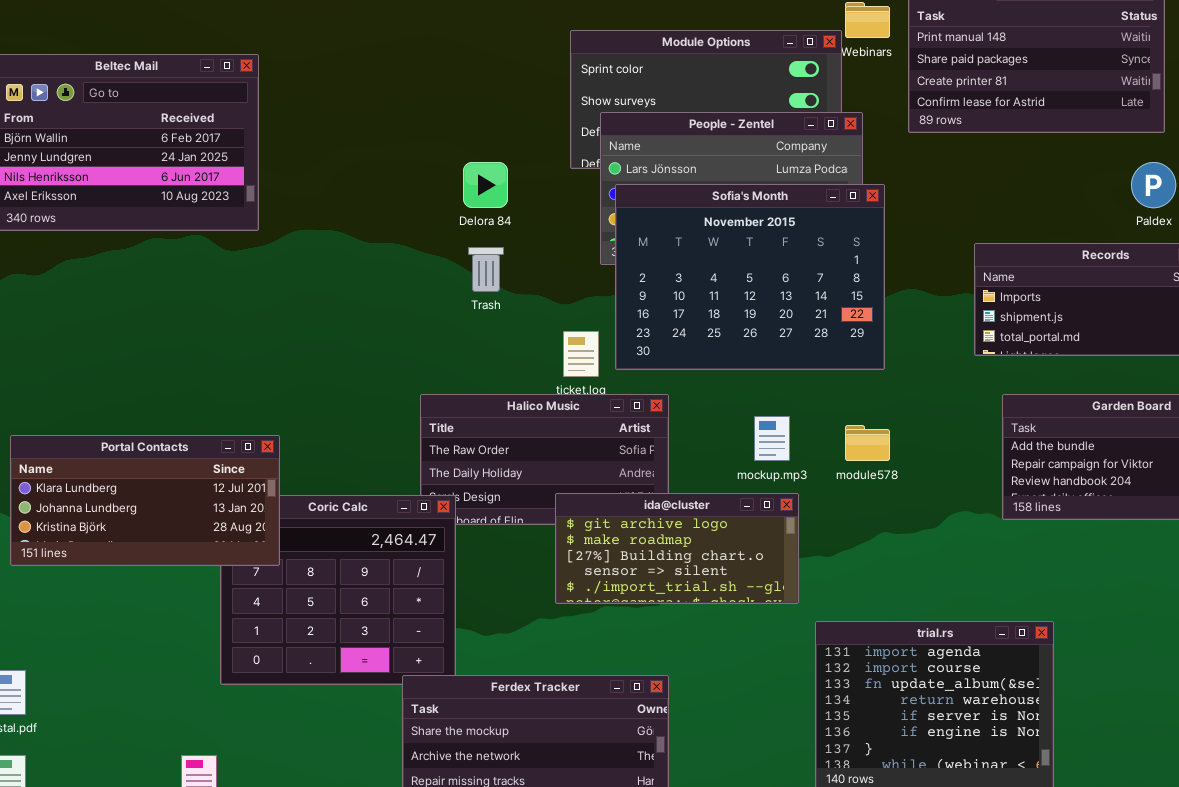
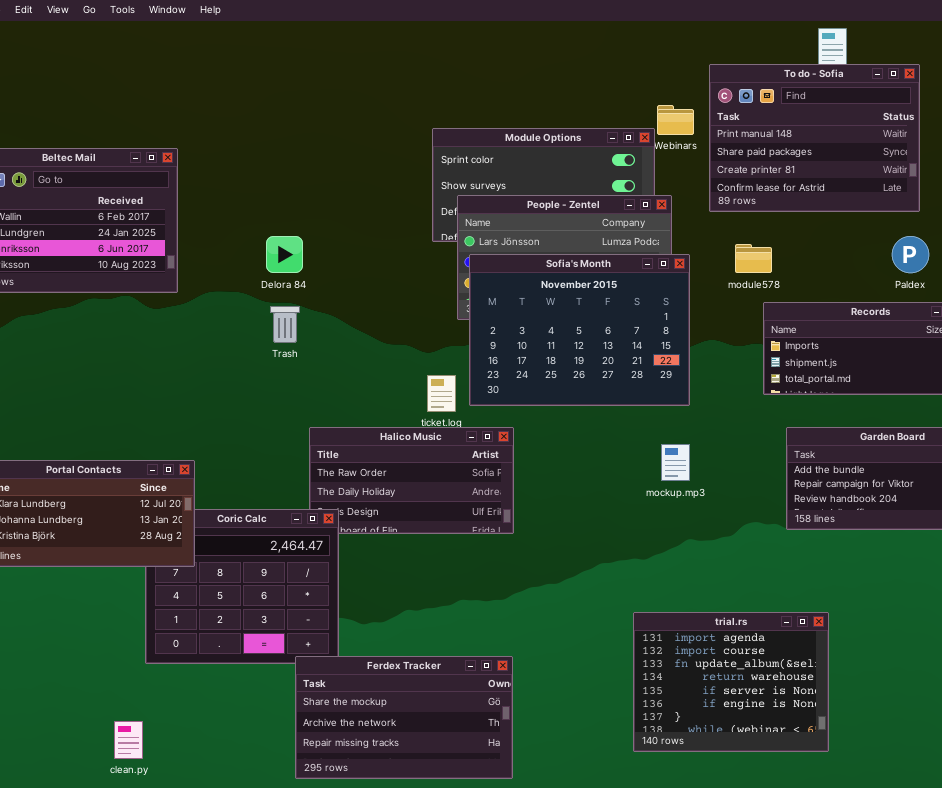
Delora 84: [463,162,508,208] -> [266,236,303,273], moved
Trash: [468,247,504,292] -> [270,306,300,343], moved
mockup.mp3: [754,416,790,461] -> [661,444,690,481], moved
module578: [845,425,890,461] -> [735,244,772,273], moved
ida@cluster: [555,493,799,604] -> none, closed

